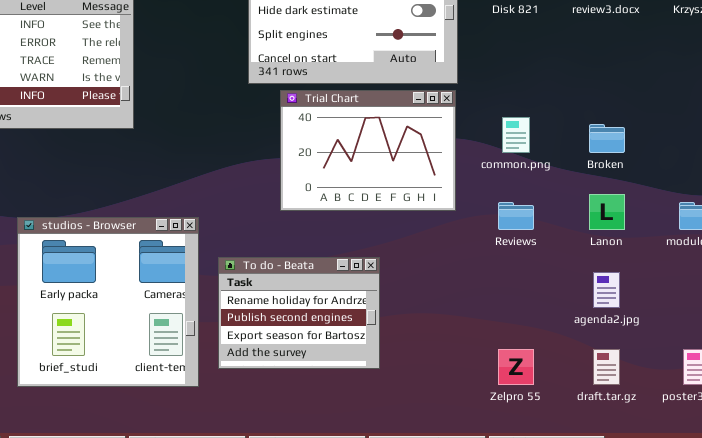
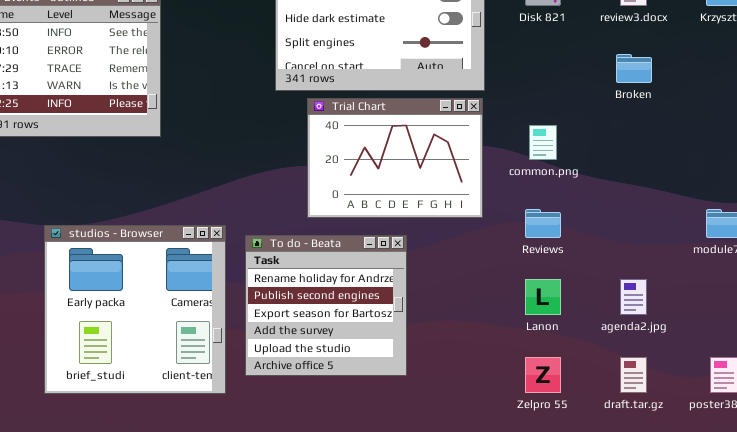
Broken: [589,124,625,153] -> [616,54,652,83], moved
Lanon: [589,194,625,230] -> [525,279,561,315], moved
To do - Beata: [218,257,380,369] -> [245,235,407,376], resized

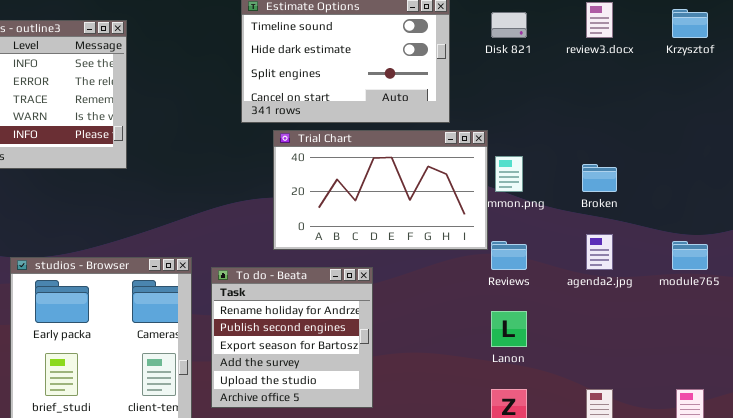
Broken: [616,54,652,83] -> [582,164,617,192], moved
Trial Chart: [307,98,483,218] -> [273,130,488,250], resized
agenda2.jpg: [620,279,647,315] -> [586,234,613,270], moved

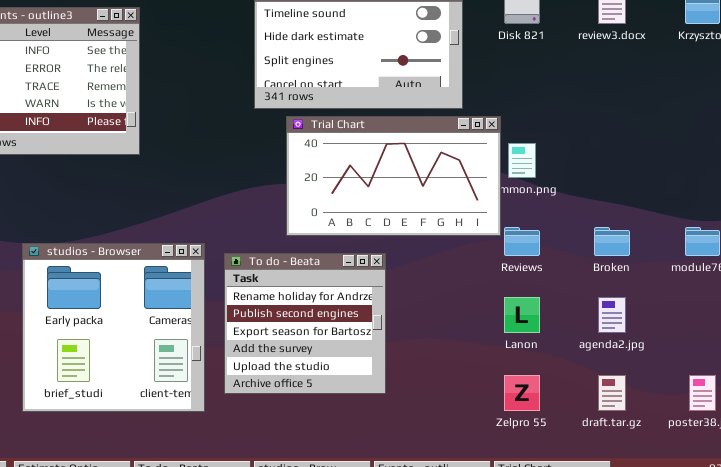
Broken: [582,164,617,192] -> [594,227,630,256], moved
agenda2.jpg: [586,234,613,270] -> [598,297,626,333], moved

